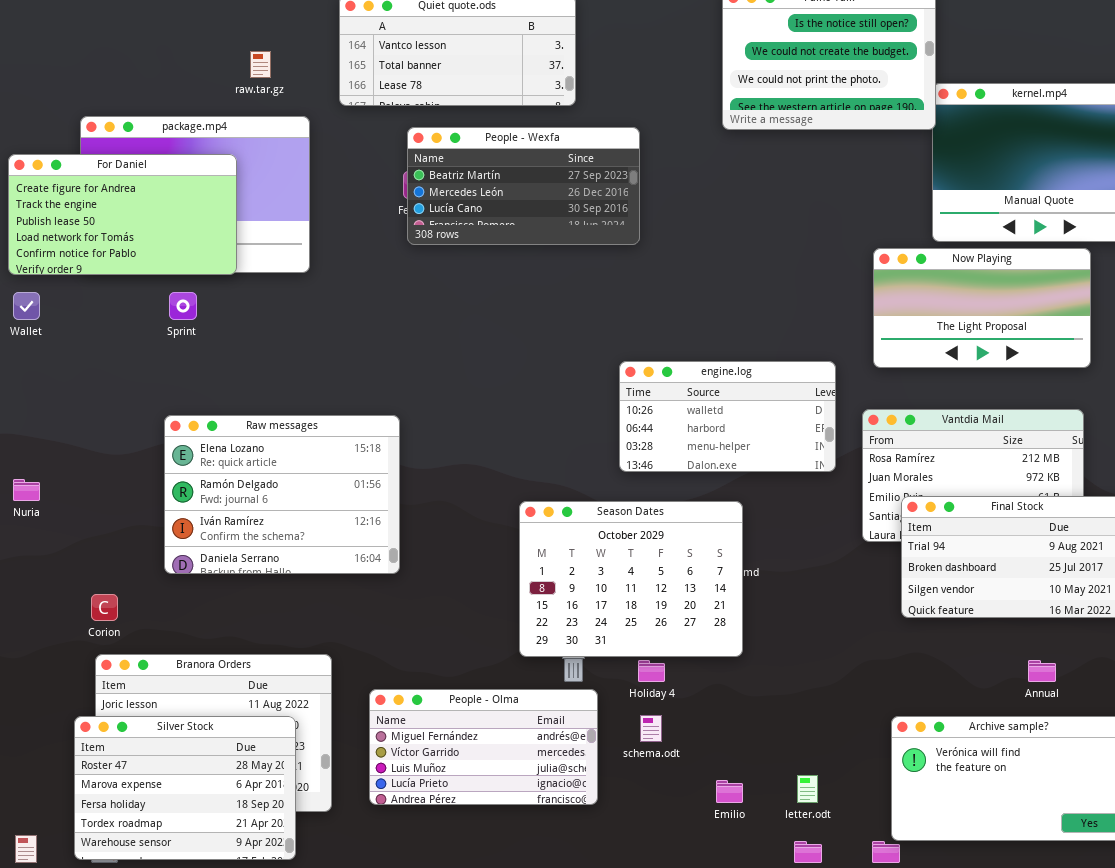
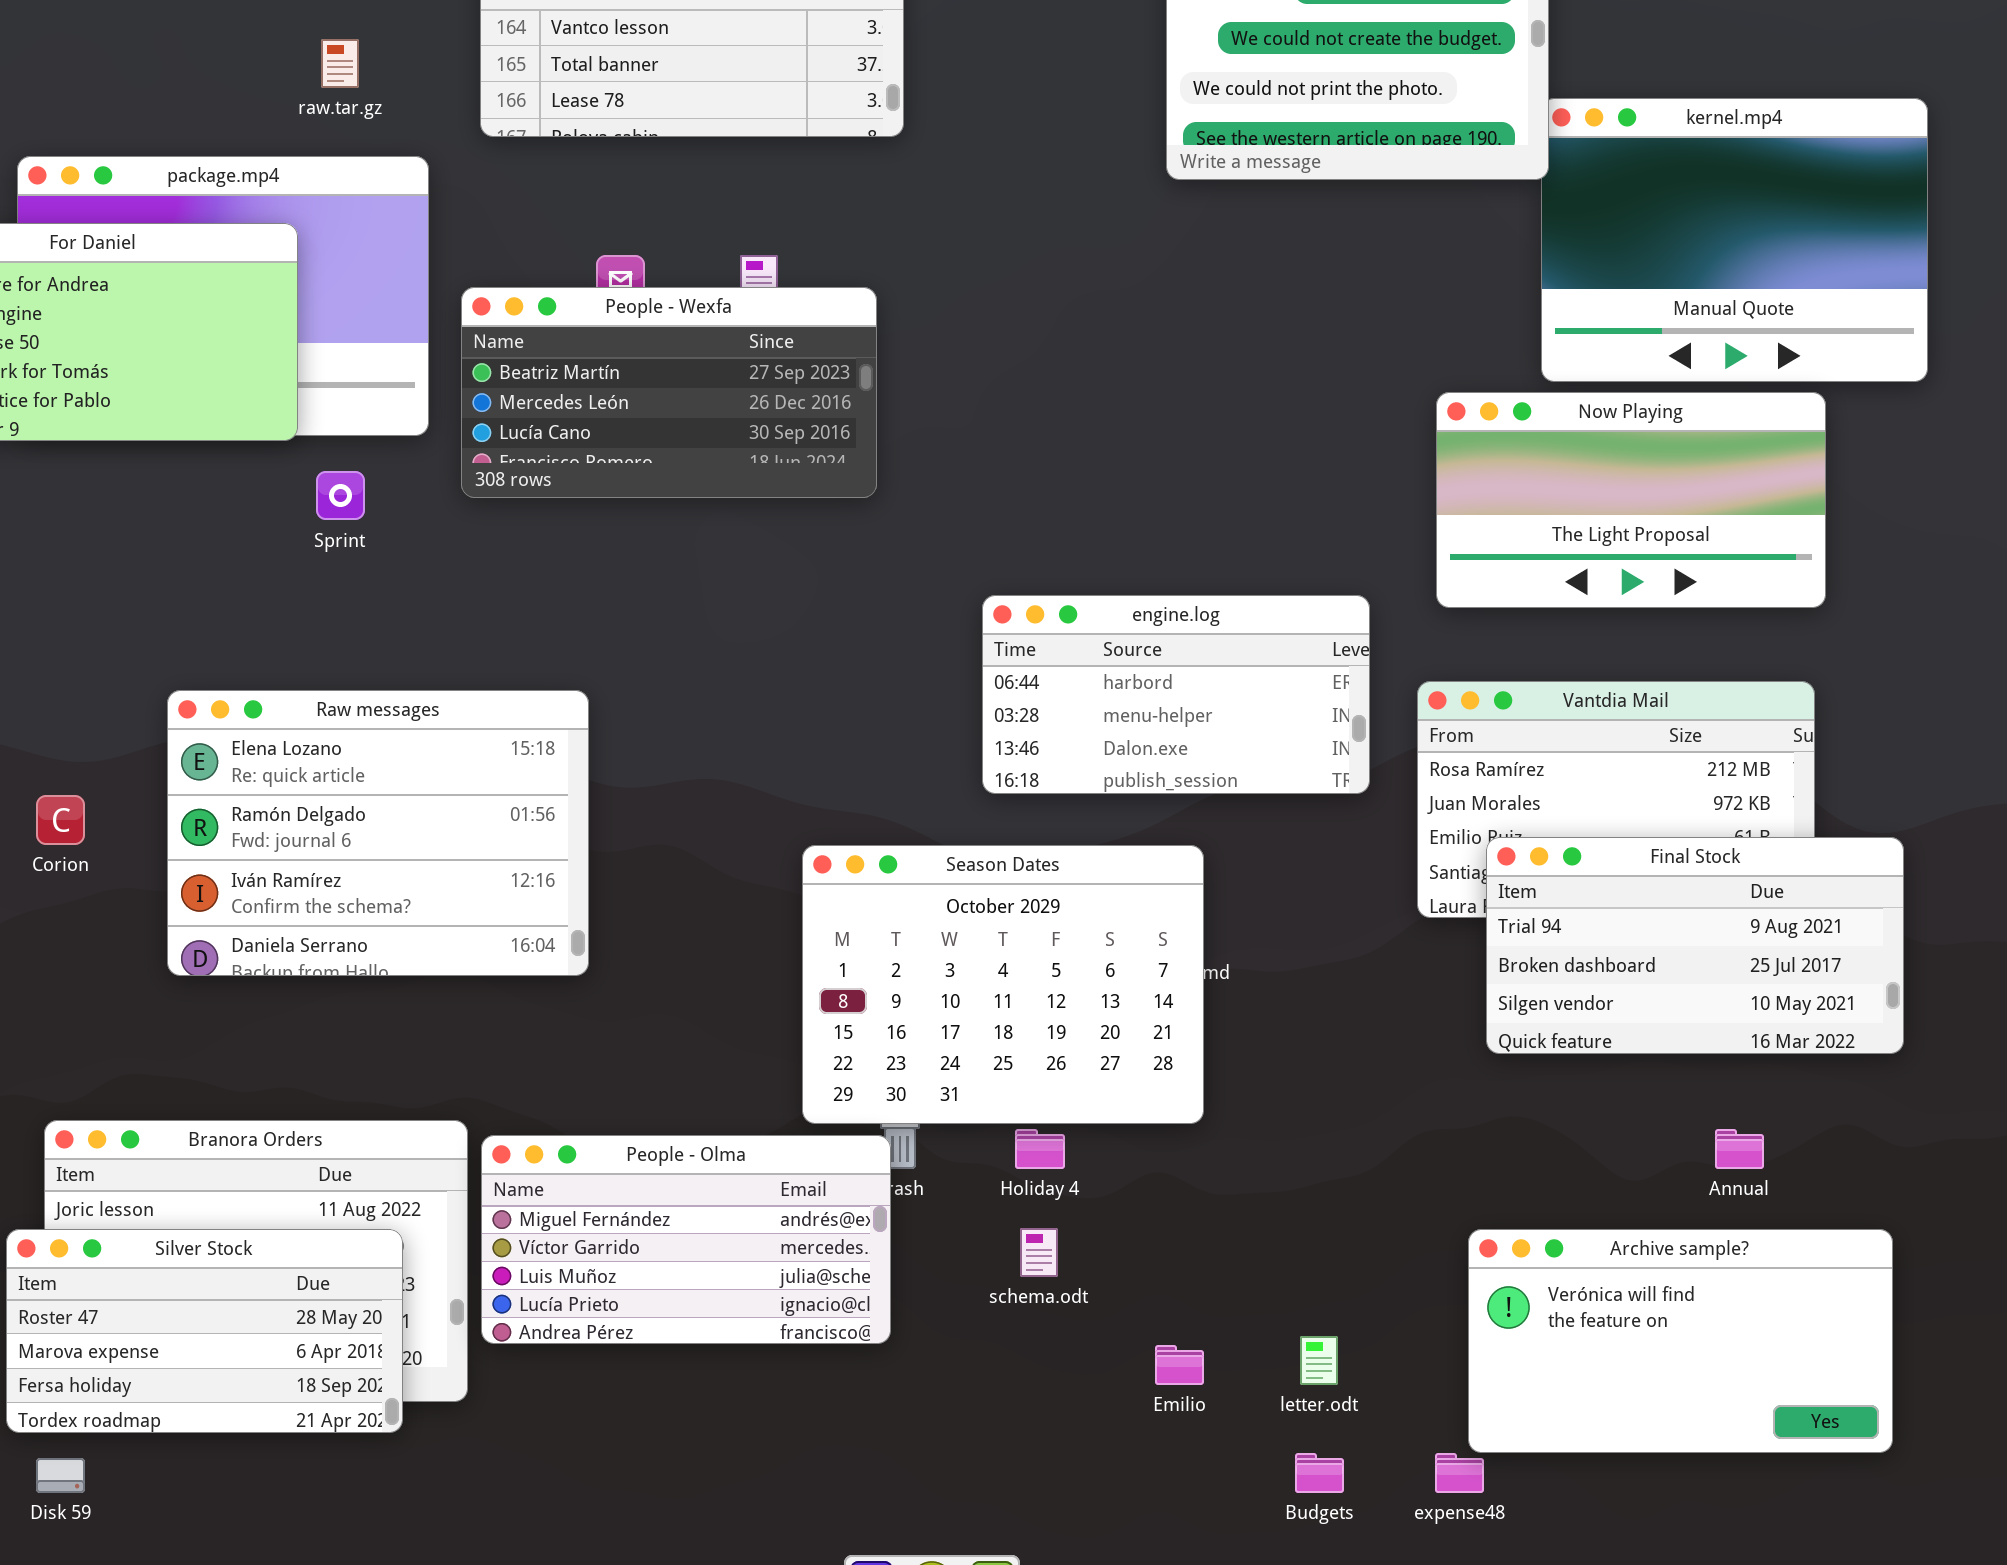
People - Wexfa: [407,127,640,245] -> [461,287,877,498], moved
Sprint: [169,292,197,320] -> [316,471,365,520], moved
engine.log: [619,361,836,472] -> [982,595,1370,794], scrolled down 1 row
Corion: [91,594,118,621] -> [36,795,85,845], moved
People - Olma: [369,689,598,805] -> [481,1135,891,1344], moved
Silver Stock: [74,716,296,860] -> [6,1229,403,1433], resized

